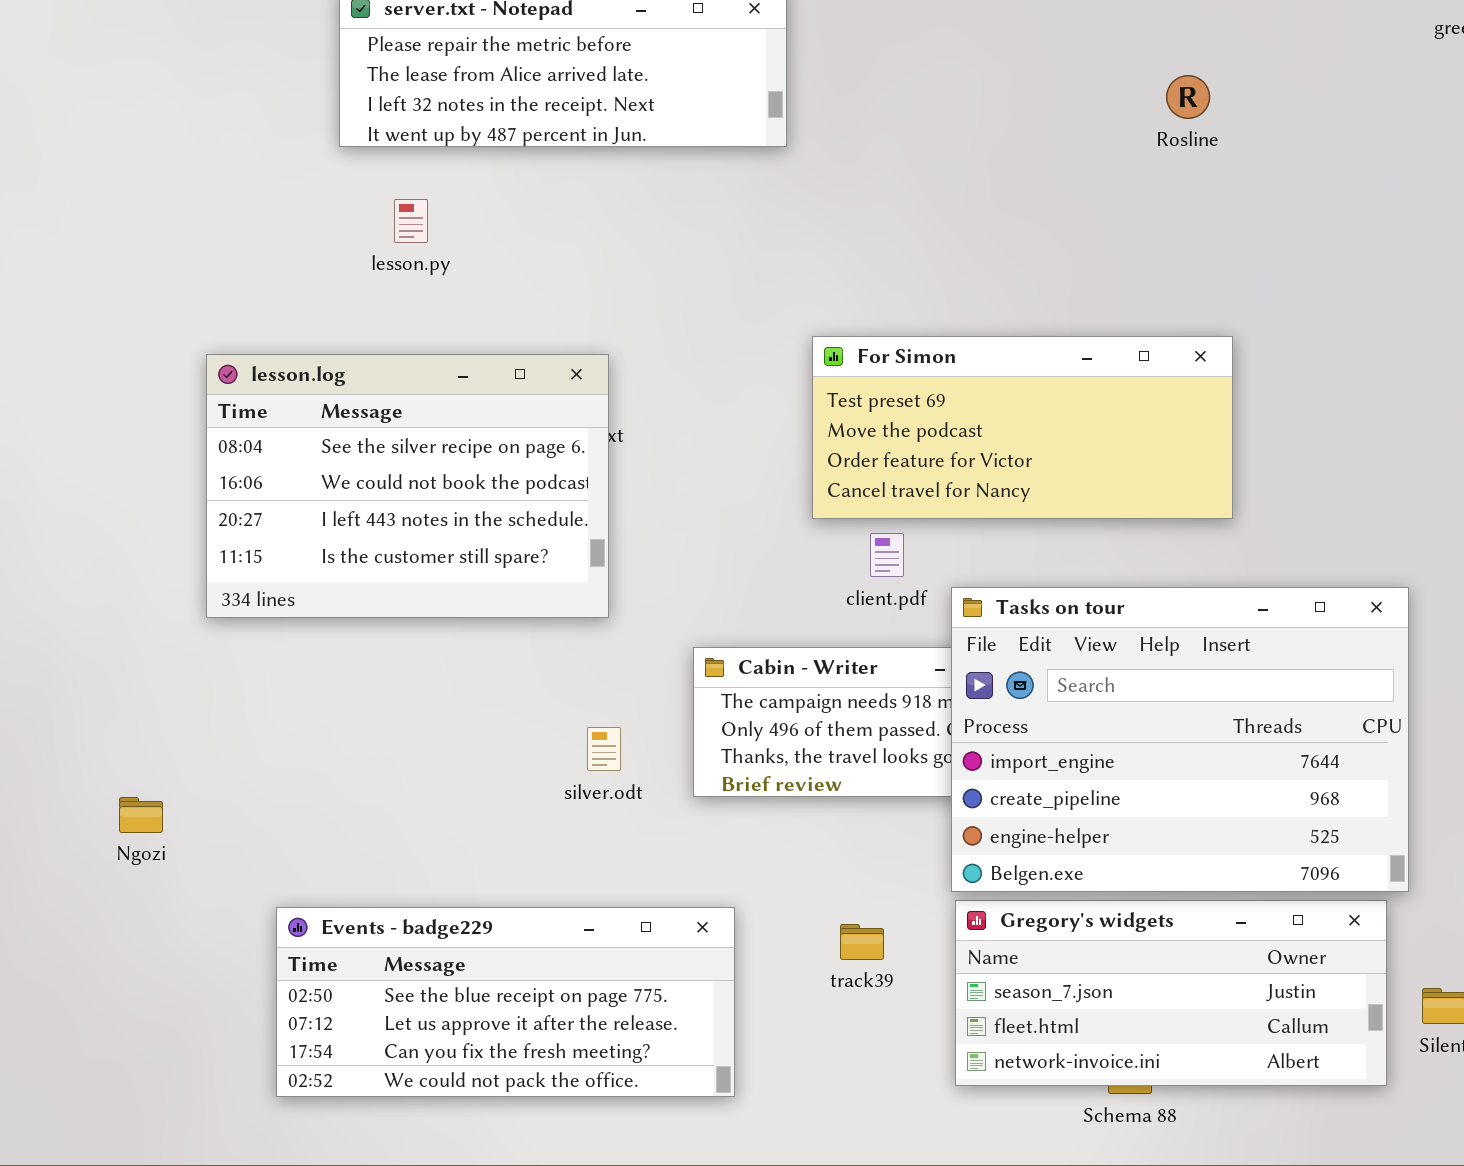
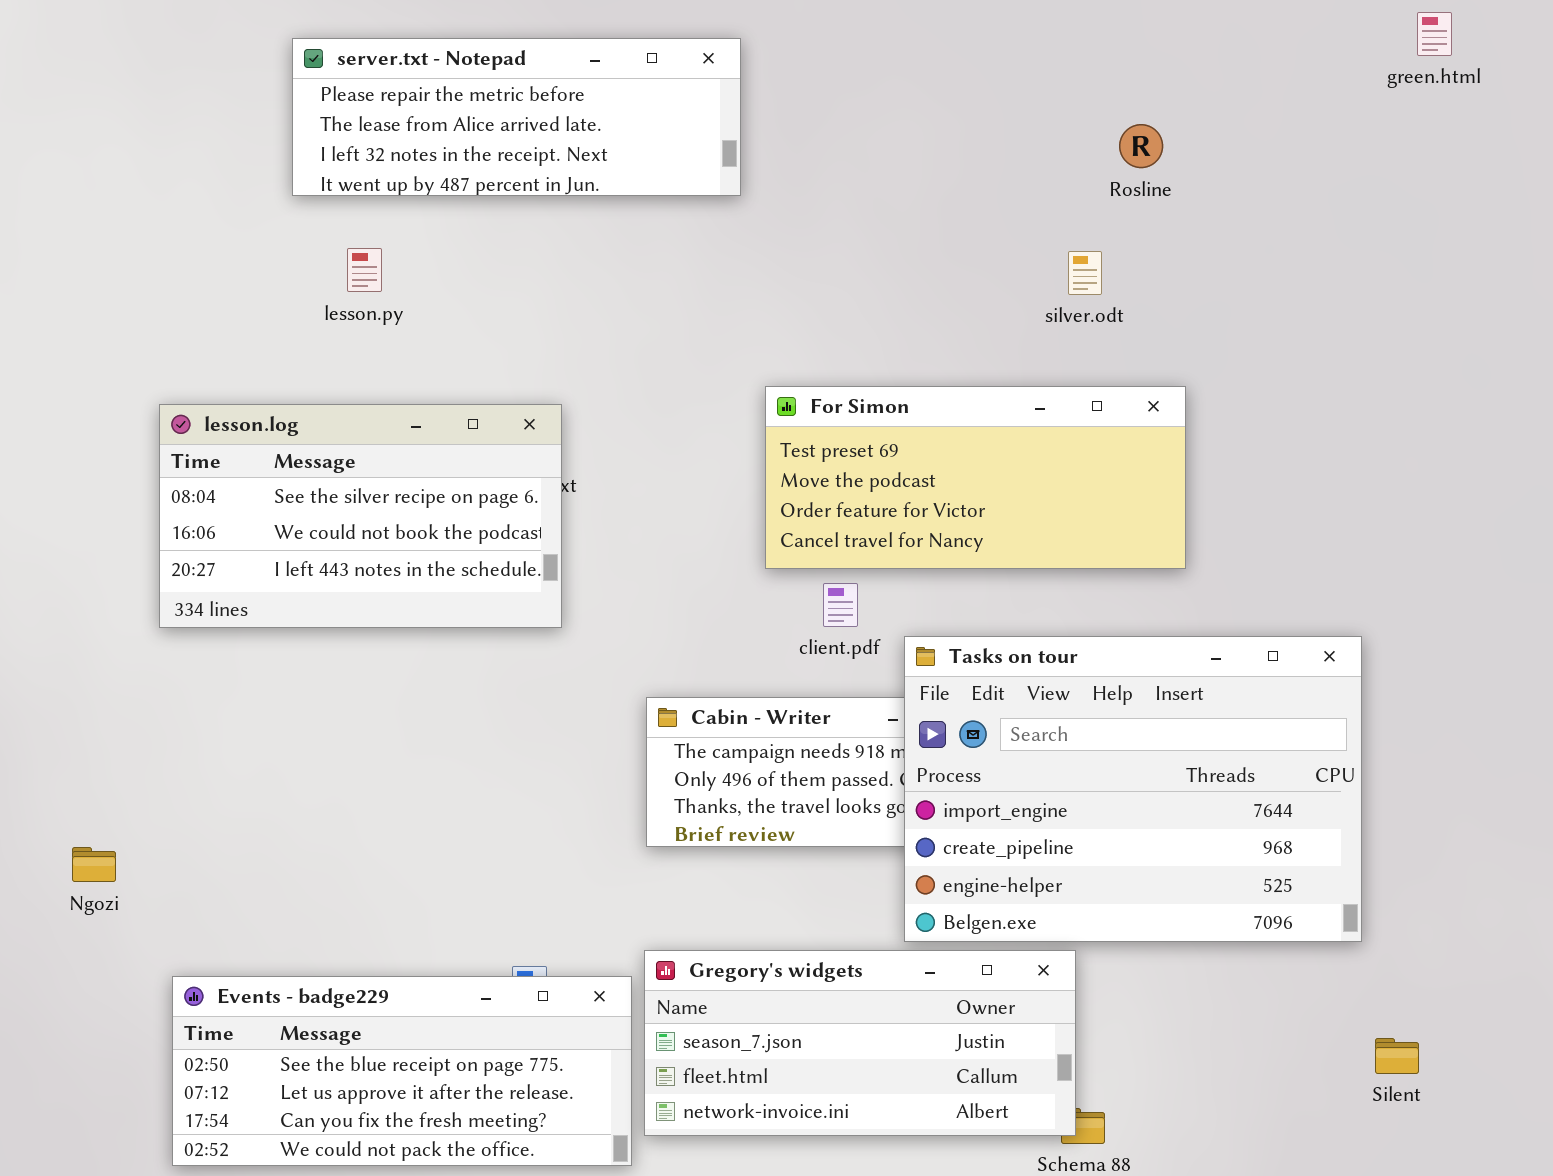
lesson.log: [206,354,609,618] -> [159,404,562,628], resized
silver.odt: [587,727,621,771] -> [1068,251,1102,295], moved
Gregory's widgets: [955,900,1387,1086] -> [644,950,1076,1136], moved
Events - badge229: [276,907,735,1097] -> [172,976,632,1166], moved

